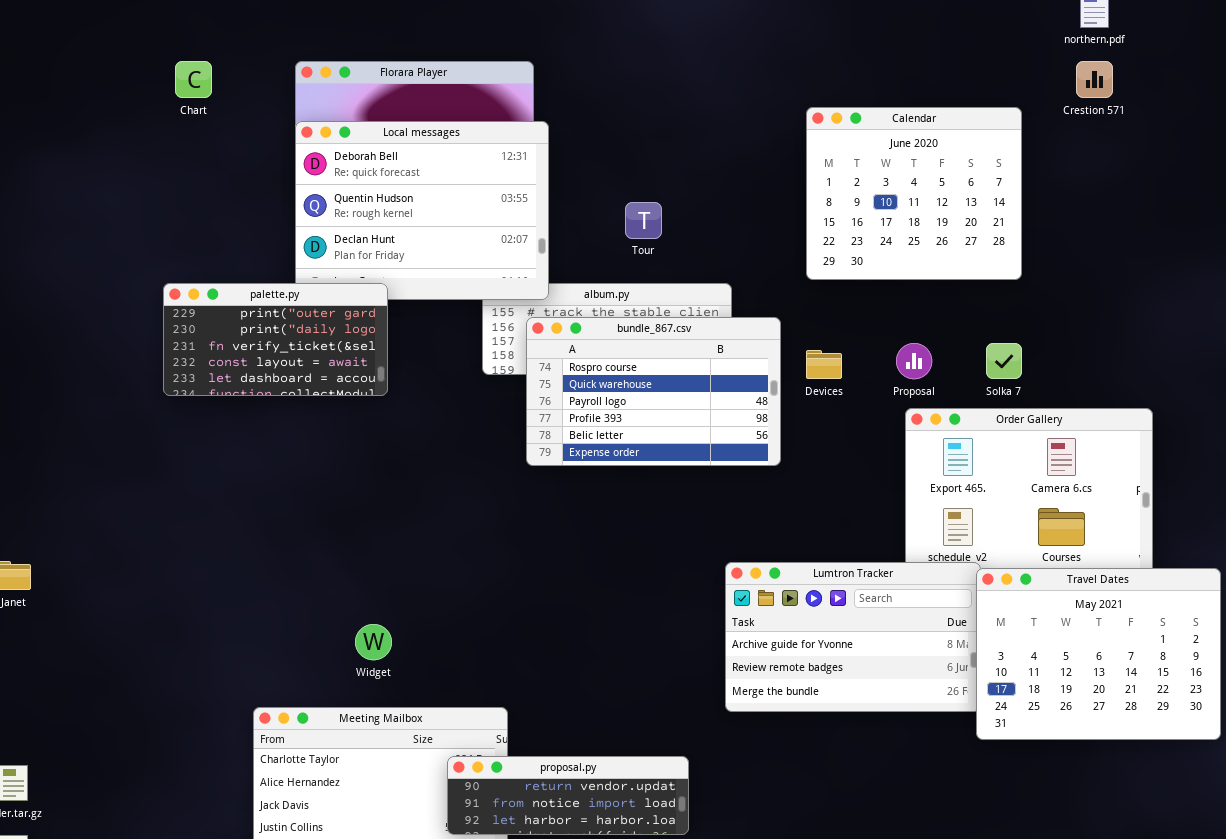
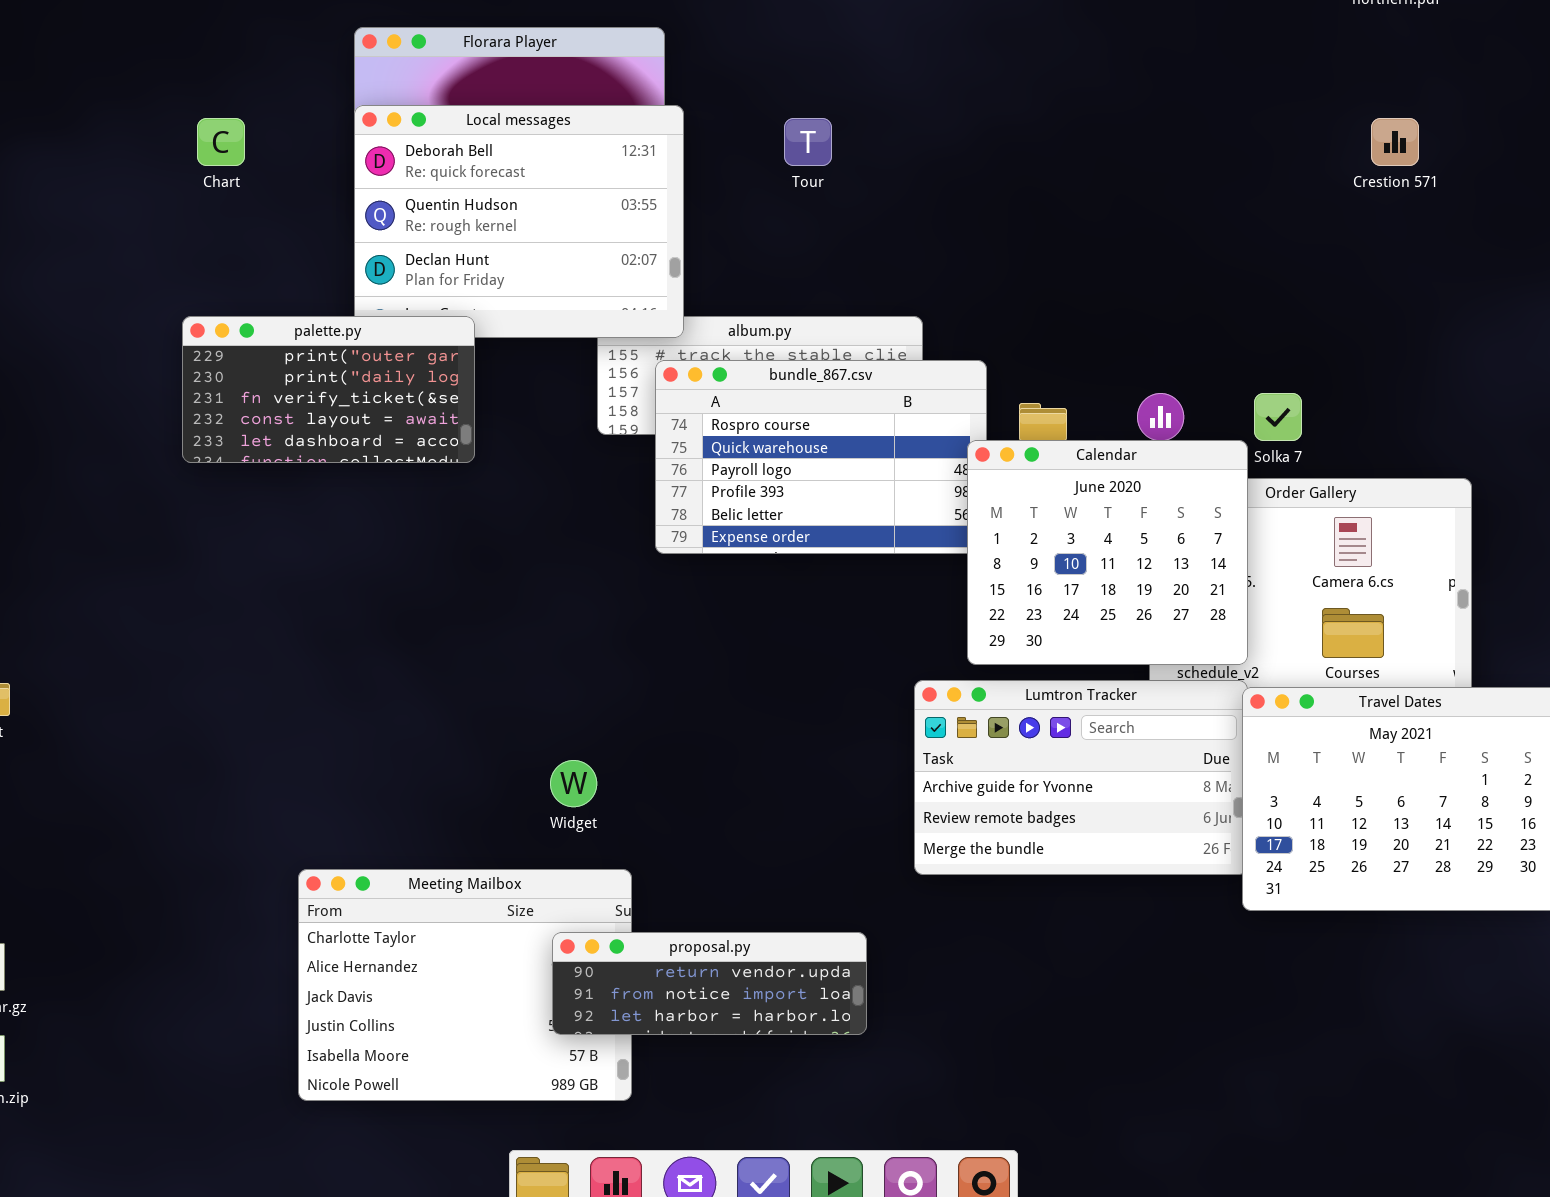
Chart: [175,61,212,98] -> [197,118,245,166], moved
Crestion 571: [1076,61,1113,98] -> [1371,118,1419,166], moved
Calendar: [806,107,1022,280] -> [967,440,1248,665], moved
Tour: [625,202,662,239] -> [784,118,832,166], moved
Widget: [355,624,392,660] -> [550,760,597,807], moved

